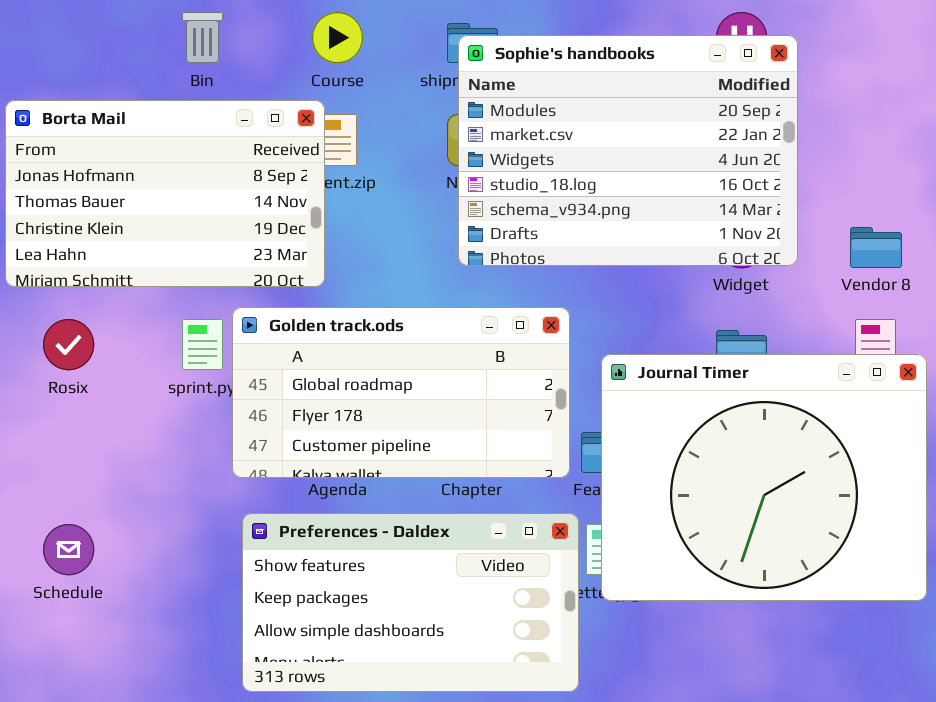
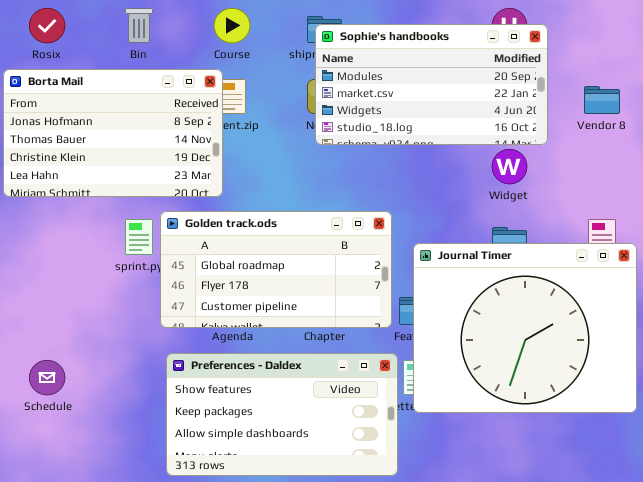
Sophie's handbooks: [458,35,798,266] -> [315,24,548,145], resized
Vendor 8: [850,227,902,268] -> [584,86,620,114], moved
Rosix: [43,319,94,370] -> [29,8,65,43], moved

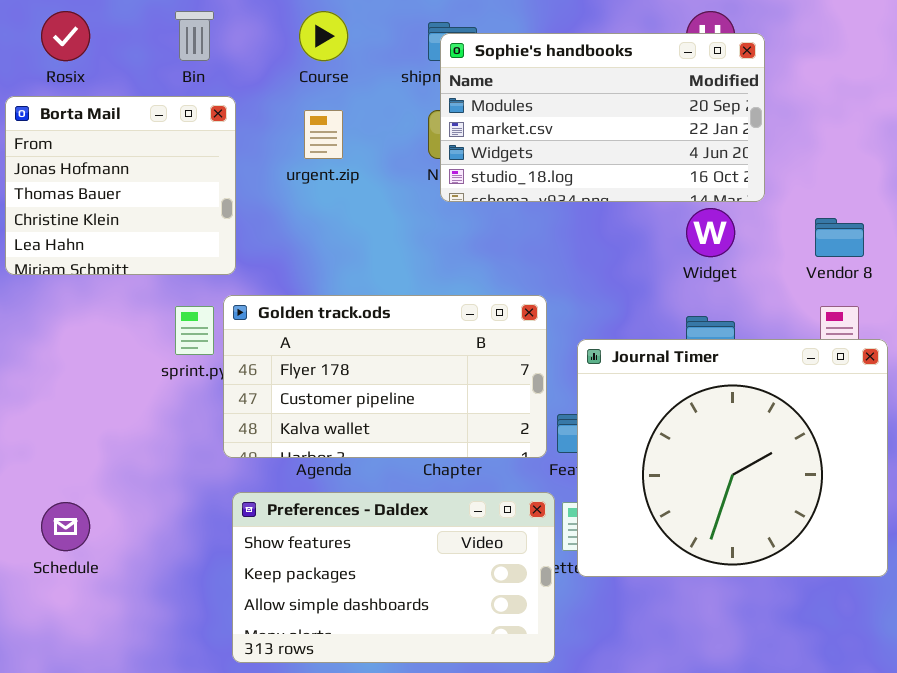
Borta Mail: [3,69,223,197] -> [5,96,236,275], resized
Vendor 8: [584,86,620,114] -> [815,218,864,257], moved
Golden track.ods: [160,211,392,328] -> [223,295,547,458], scrolled down 1 row

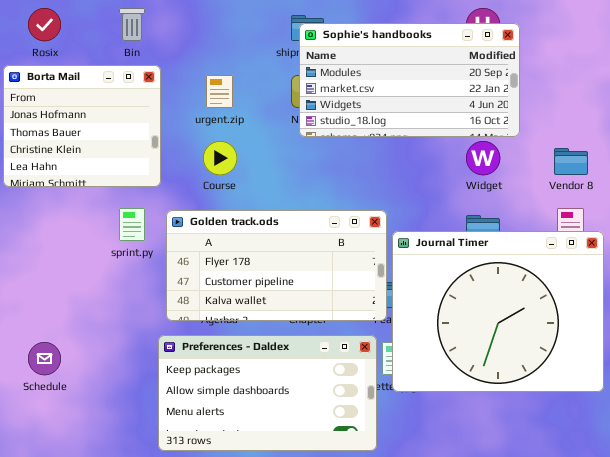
Course: [299,11,348,61] -> [203,141,237,175], moved
Golden track.ods: [223,295,547,458] -> [166,210,387,321], moved
Preferences - Daldex: [232,492,555,663] -> [158,335,377,451], scrolled down 1 row

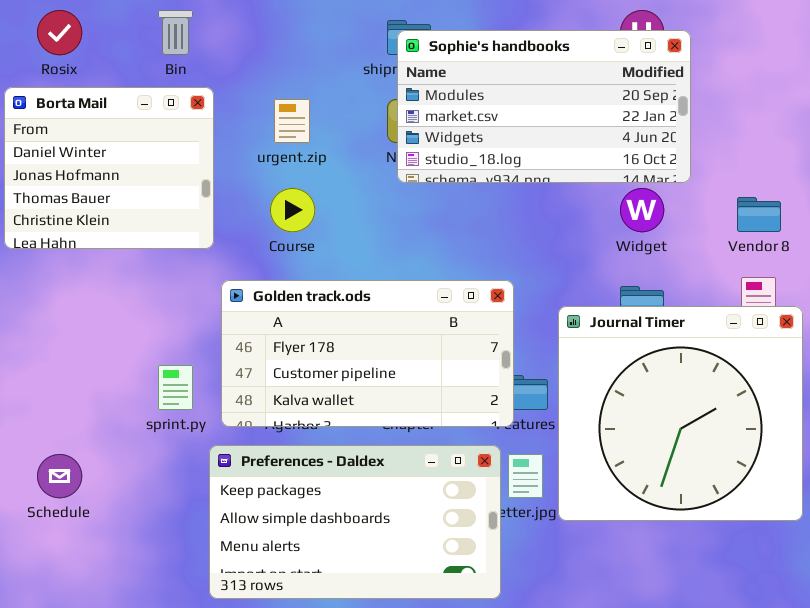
Borta Mail: [3,65,161,187] -> [4,87,214,249], scrolled up 1 row
sprint.py: [119,208,145,241] -> [158,365,193,410], moved
Journal Timer: [392,231,604,392] -> [558,306,803,521], resized

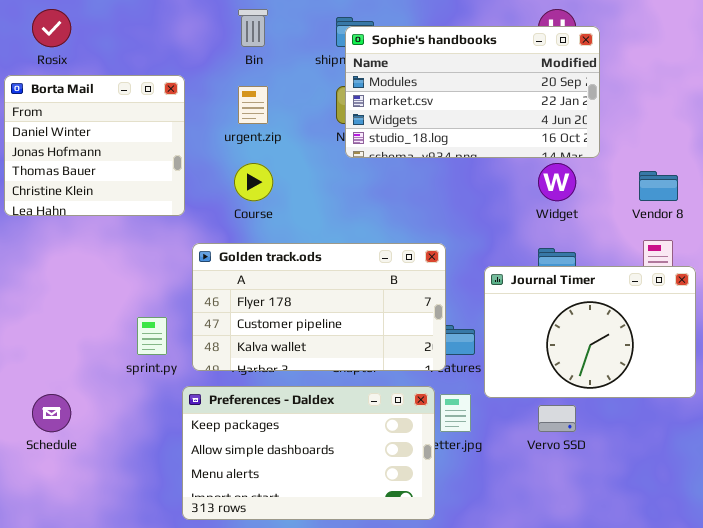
Bin: [158,10,193,55] -> [238,9,268,47], moved
Journal Timer: [558,306,803,521] -> [484,266,696,398], resized

